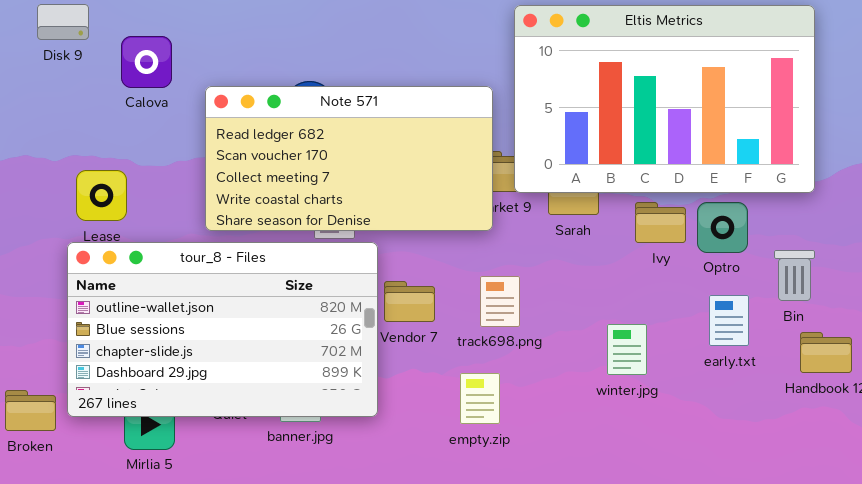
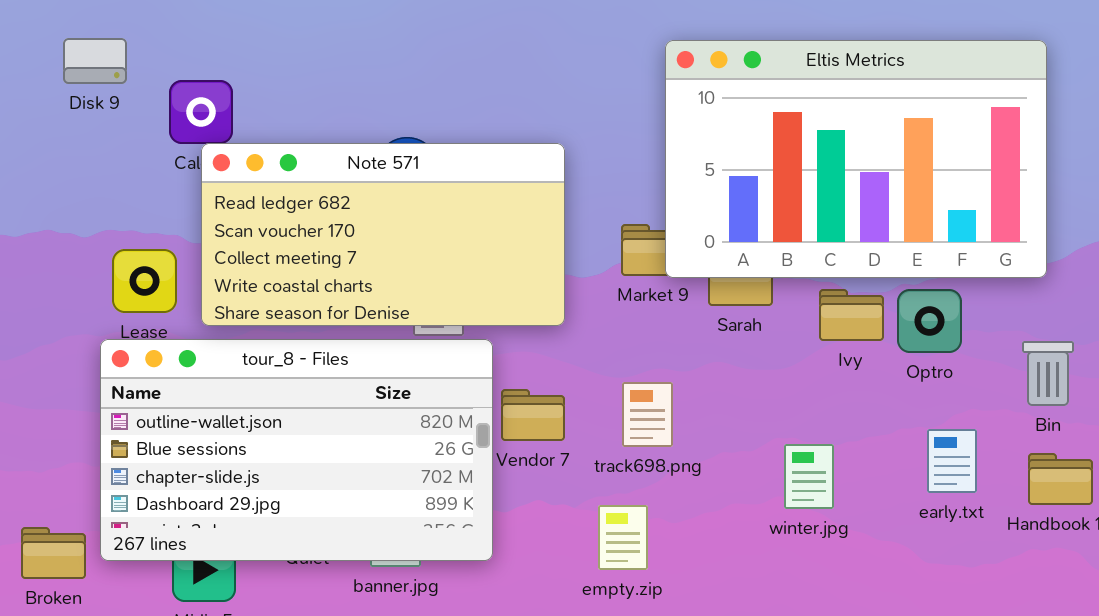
Note 571: [205,86,493,231] -> [201,143,565,326], moved
Bin: [774,250,815,301] -> [1022,341,1074,406], moved
early.txt: [709,295,749,346] -> [927,429,977,493], moved

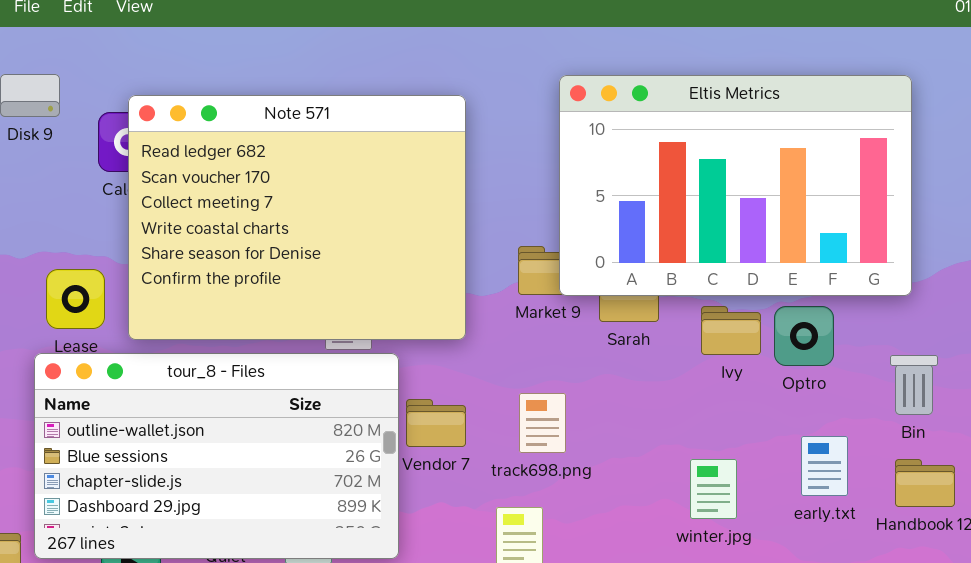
Note 571: [201,143,565,326] -> [128,95,466,340], resized
winter.jpg: [784,444,834,509] -> [690,459,737,519], moved

